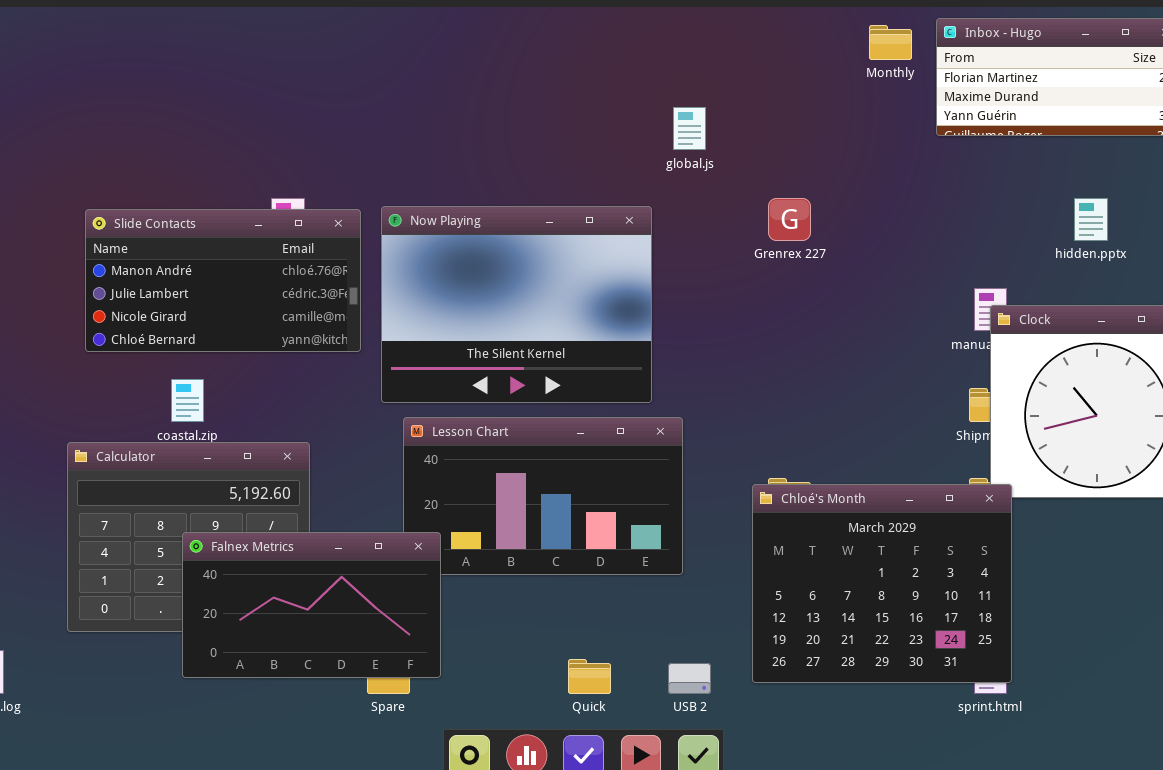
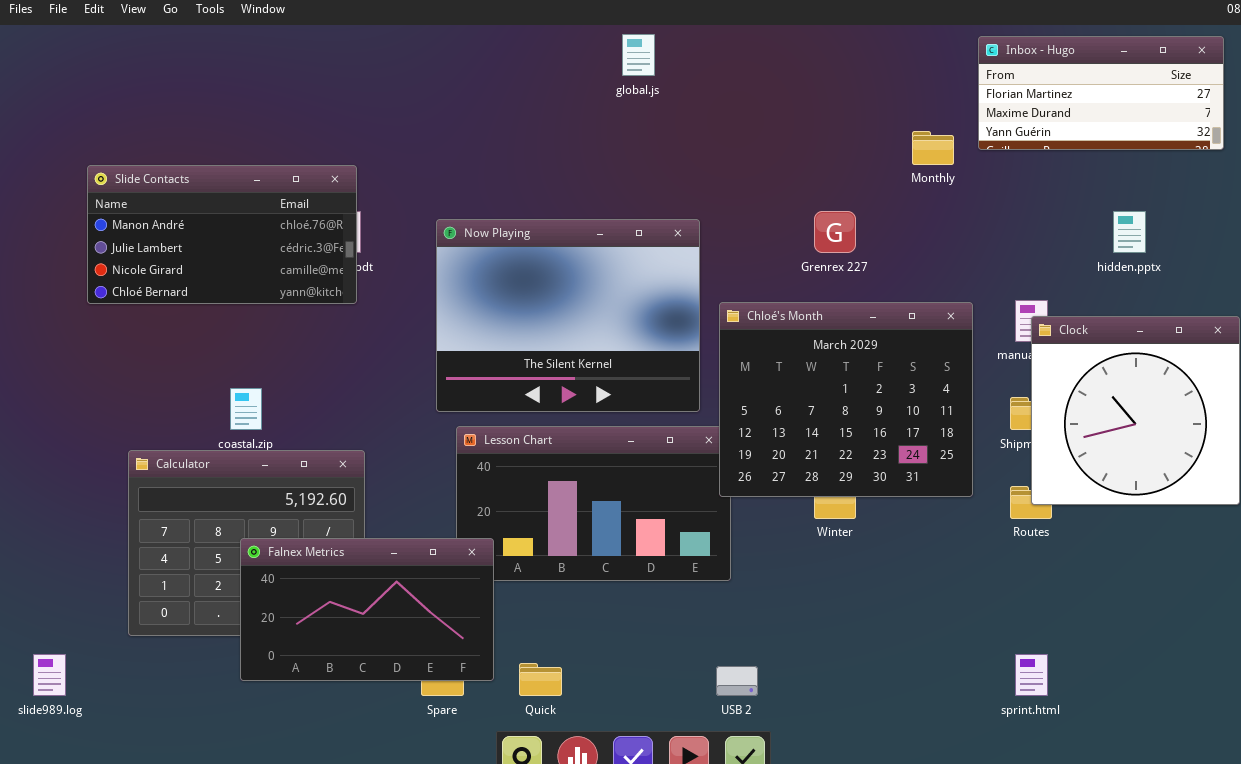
Monthly: [869,25,912,60] -> [912,131,954,165], moved
global.js: [673,107,706,150] -> [622,34,655,76], moved
Slide Contacts: [85,209,361,352] -> [87,165,357,304], moved
Chloé's Month: [752,484,1012,683] -> [719,302,973,497], moved
Quick: [568,659,611,694] -> [519,663,562,696], moved

